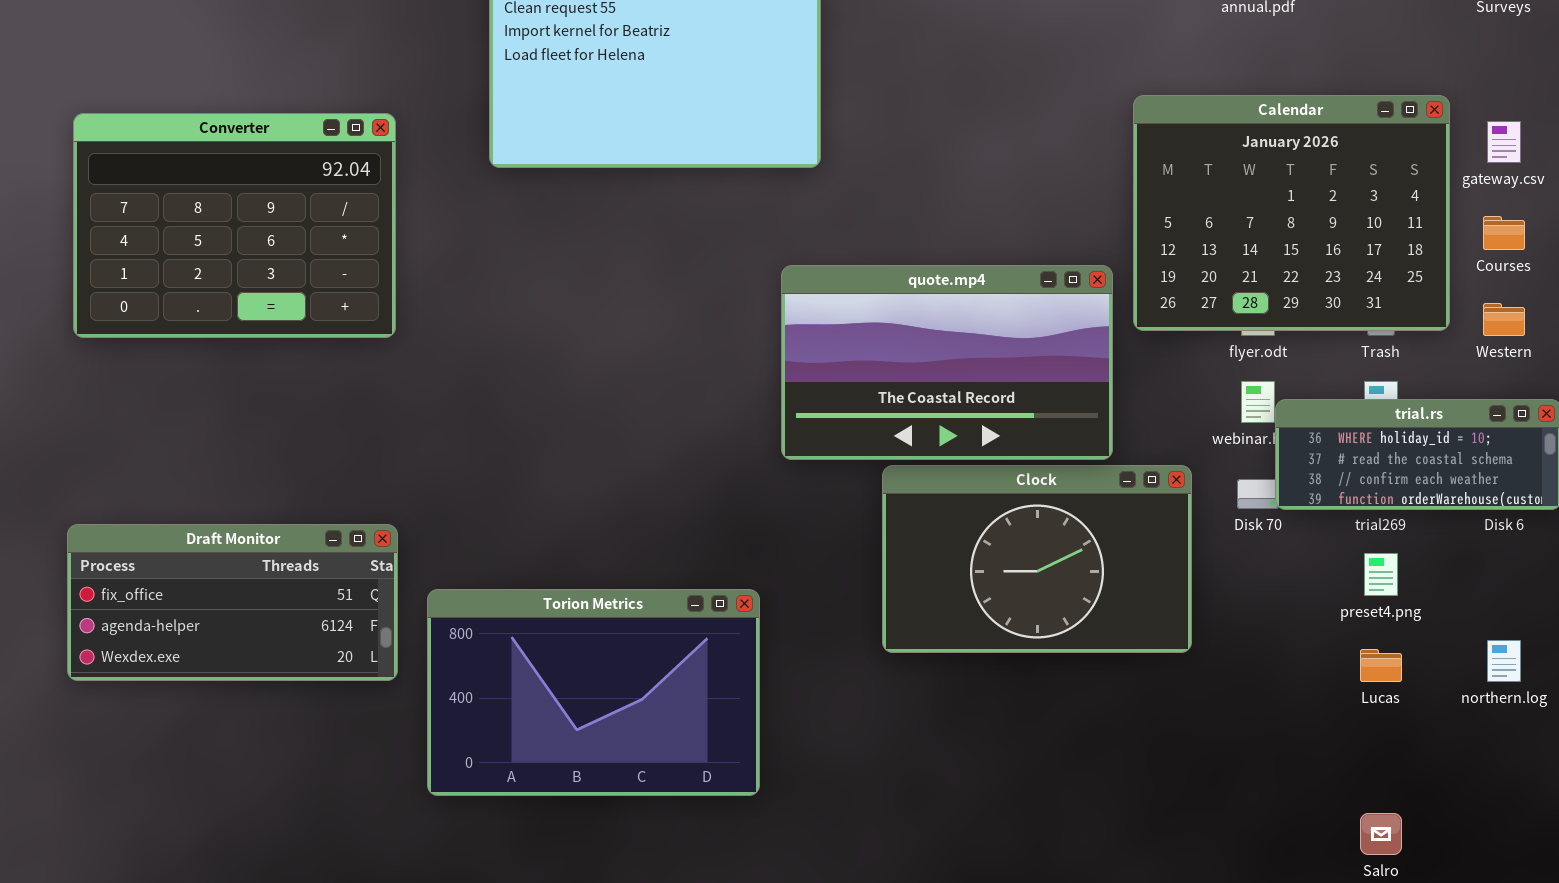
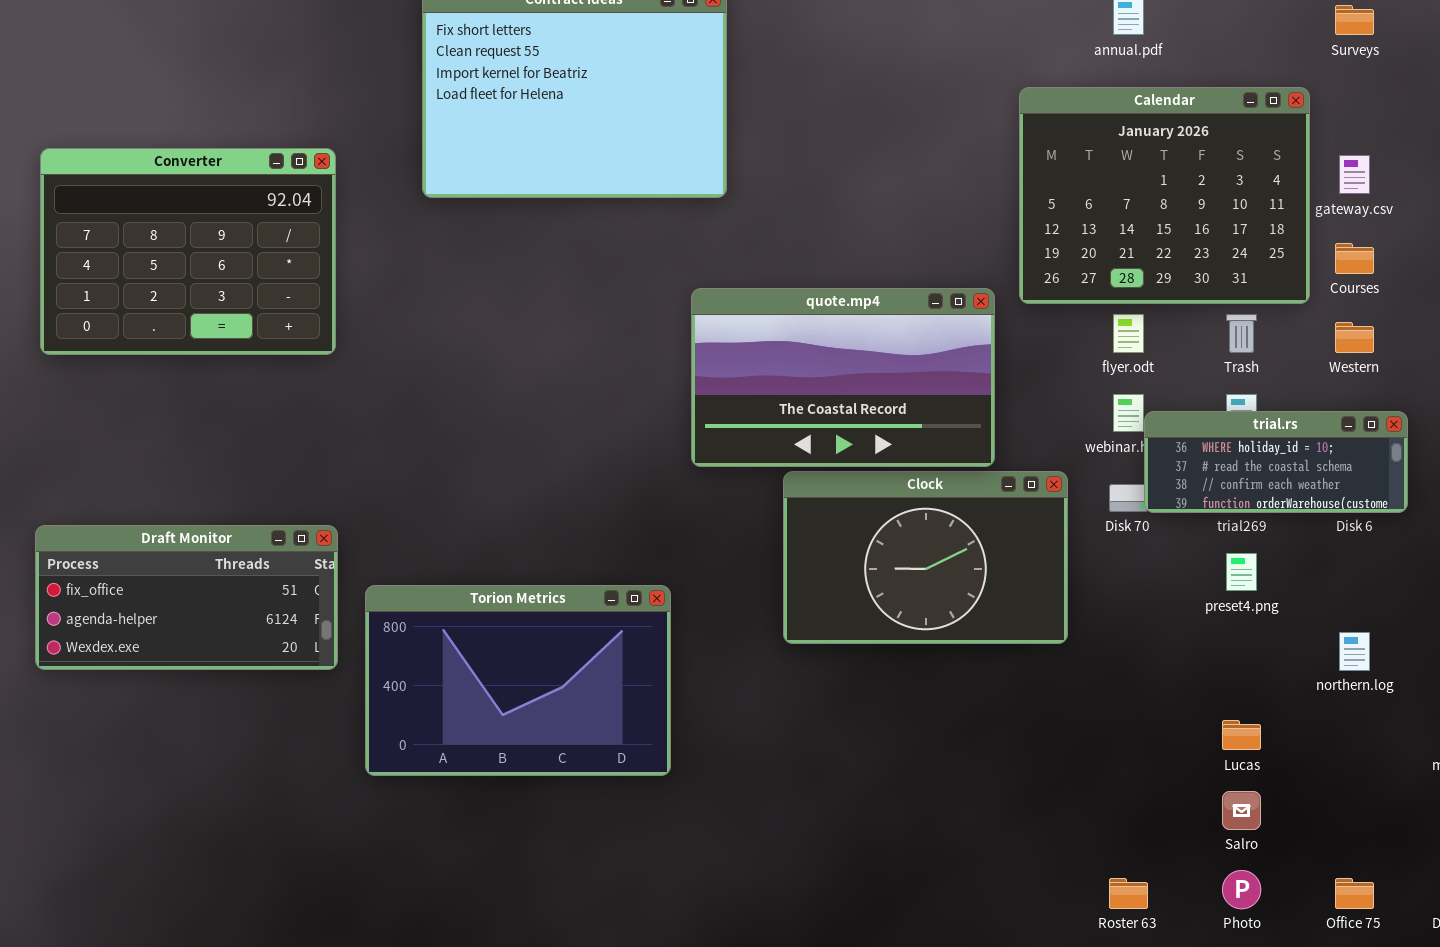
Calendar: [1133,95,1450,331] -> [1019,87,1310,304], moved
Lucas: [1360,649,1402,682] -> [1222,720,1261,750], moved

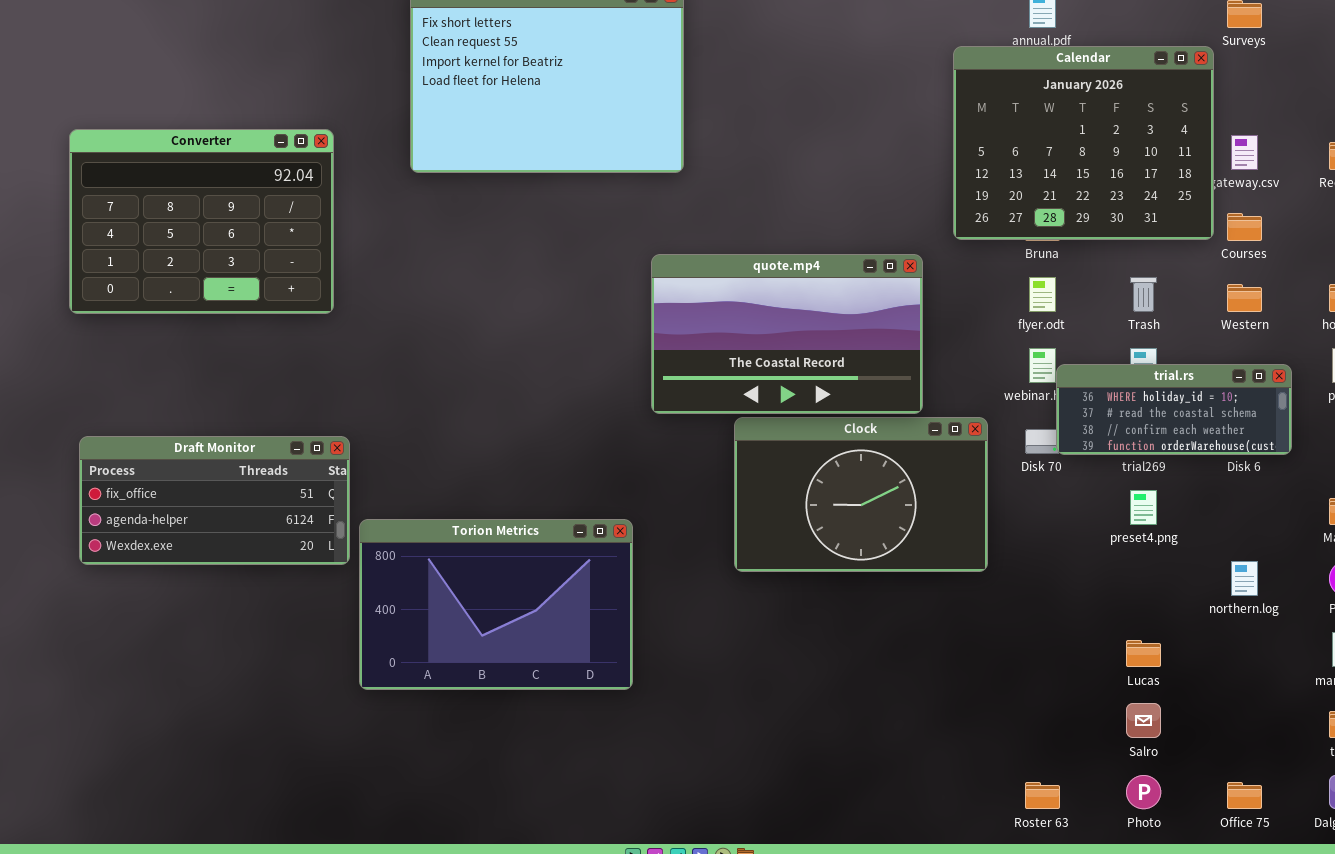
Calendar: [1019,87,1310,304] -> [953,46,1214,240], moved
Draft Monitor: [35,525,338,670] -> [79,436,350,565], moved

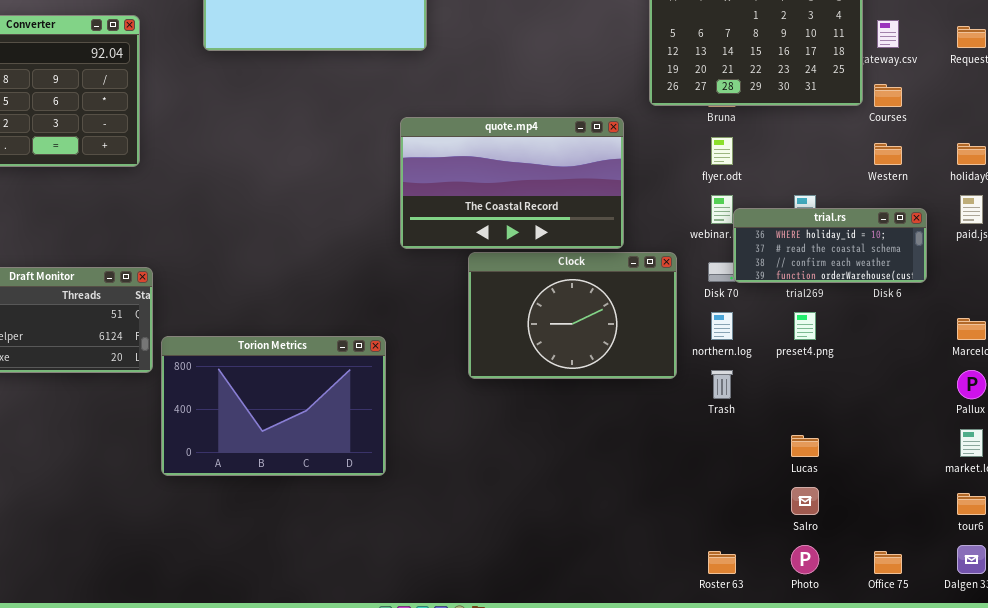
Trash: [1130,277,1157,312] -> [711,370,733,399], moved
northern.log: [1231,561,1258,596] -> [711,312,733,340], moved

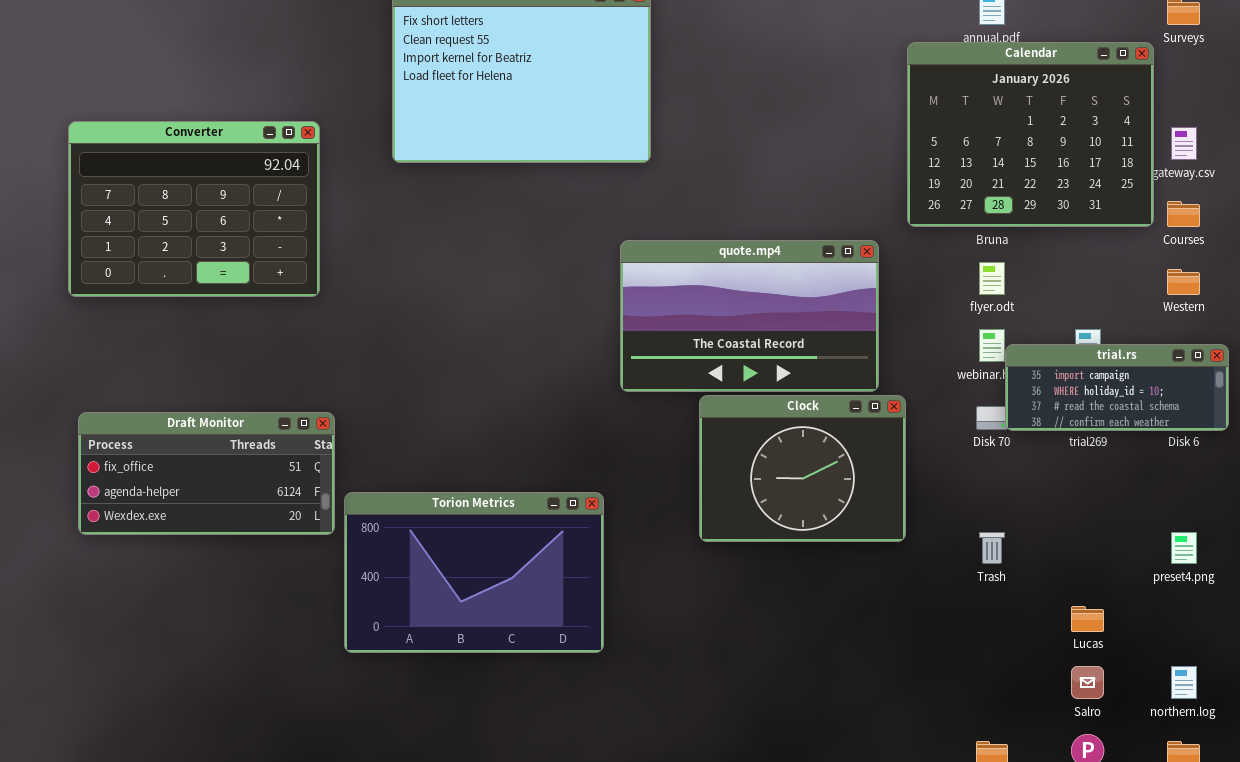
trial.rs: [733,208,927,283] -> [1005,344,1229,431], scrolled up 1 row
Clock: [468,252,677,379] -> [699,395,906,542], resized
northern.log: [711,312,733,340] -> [1171,666,1197,699], moved
preset4.png: [794,312,816,340] -> [1171,532,1197,564], moved

